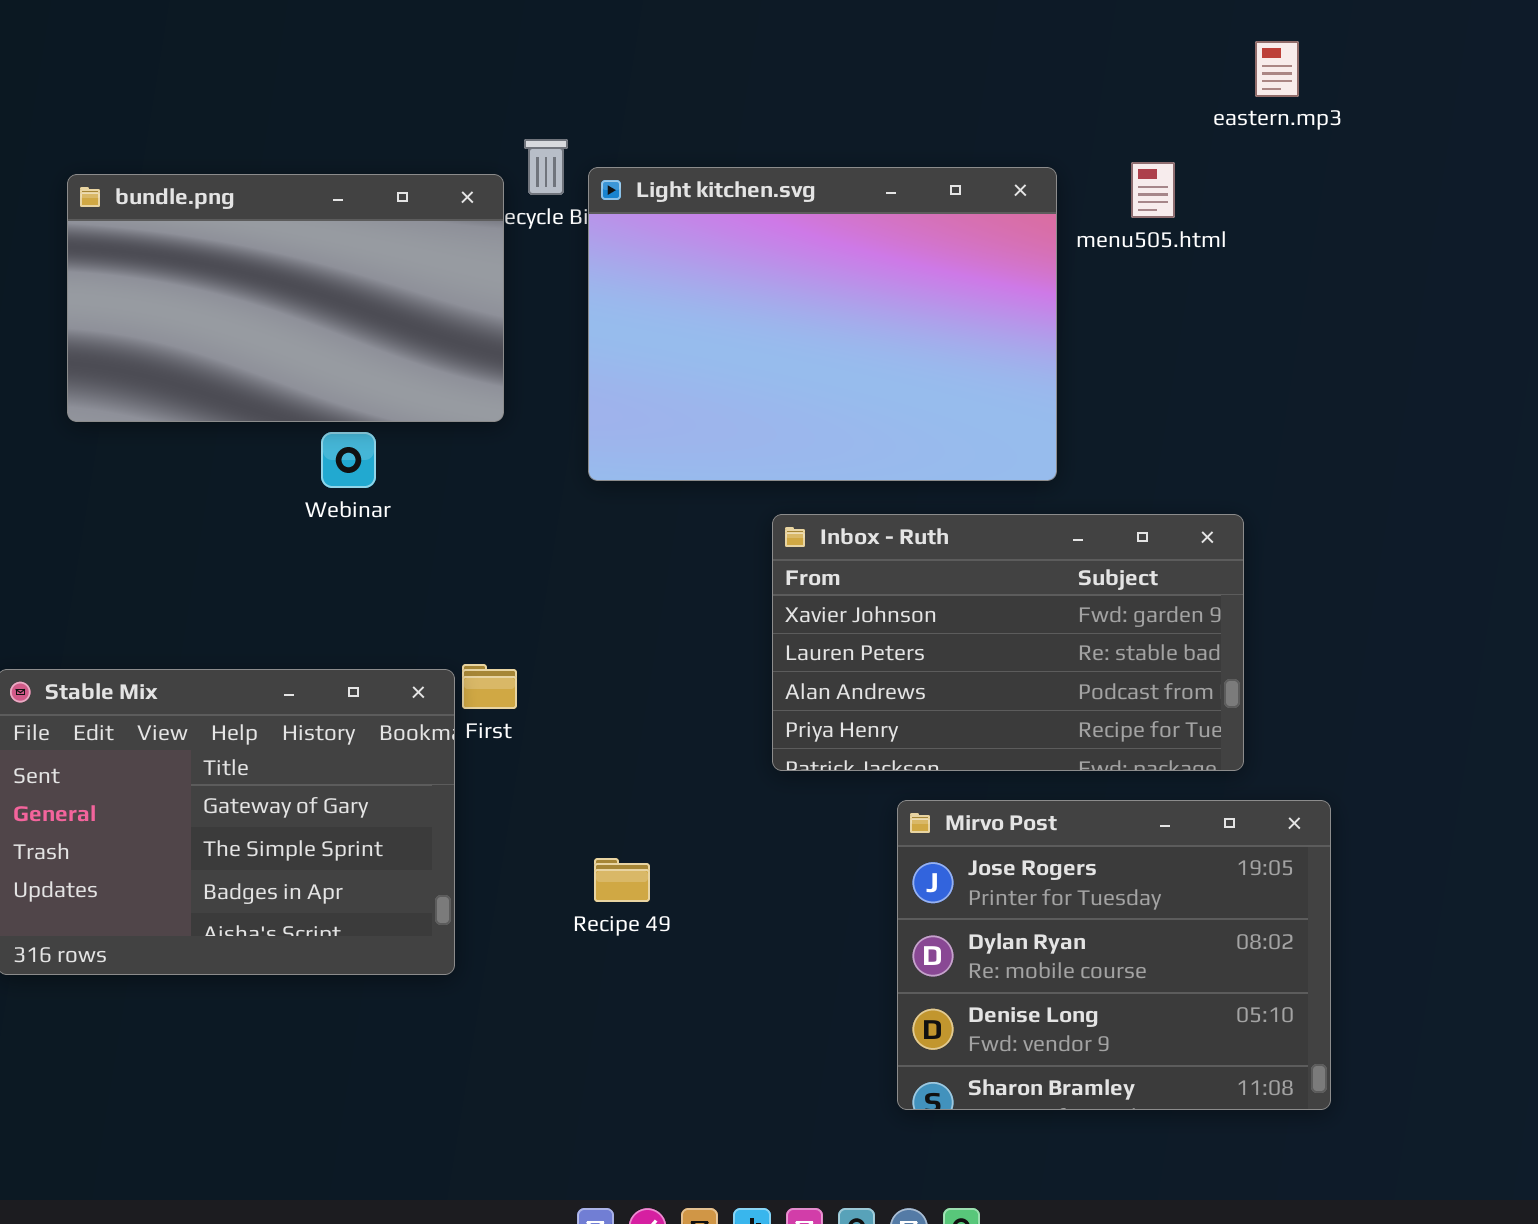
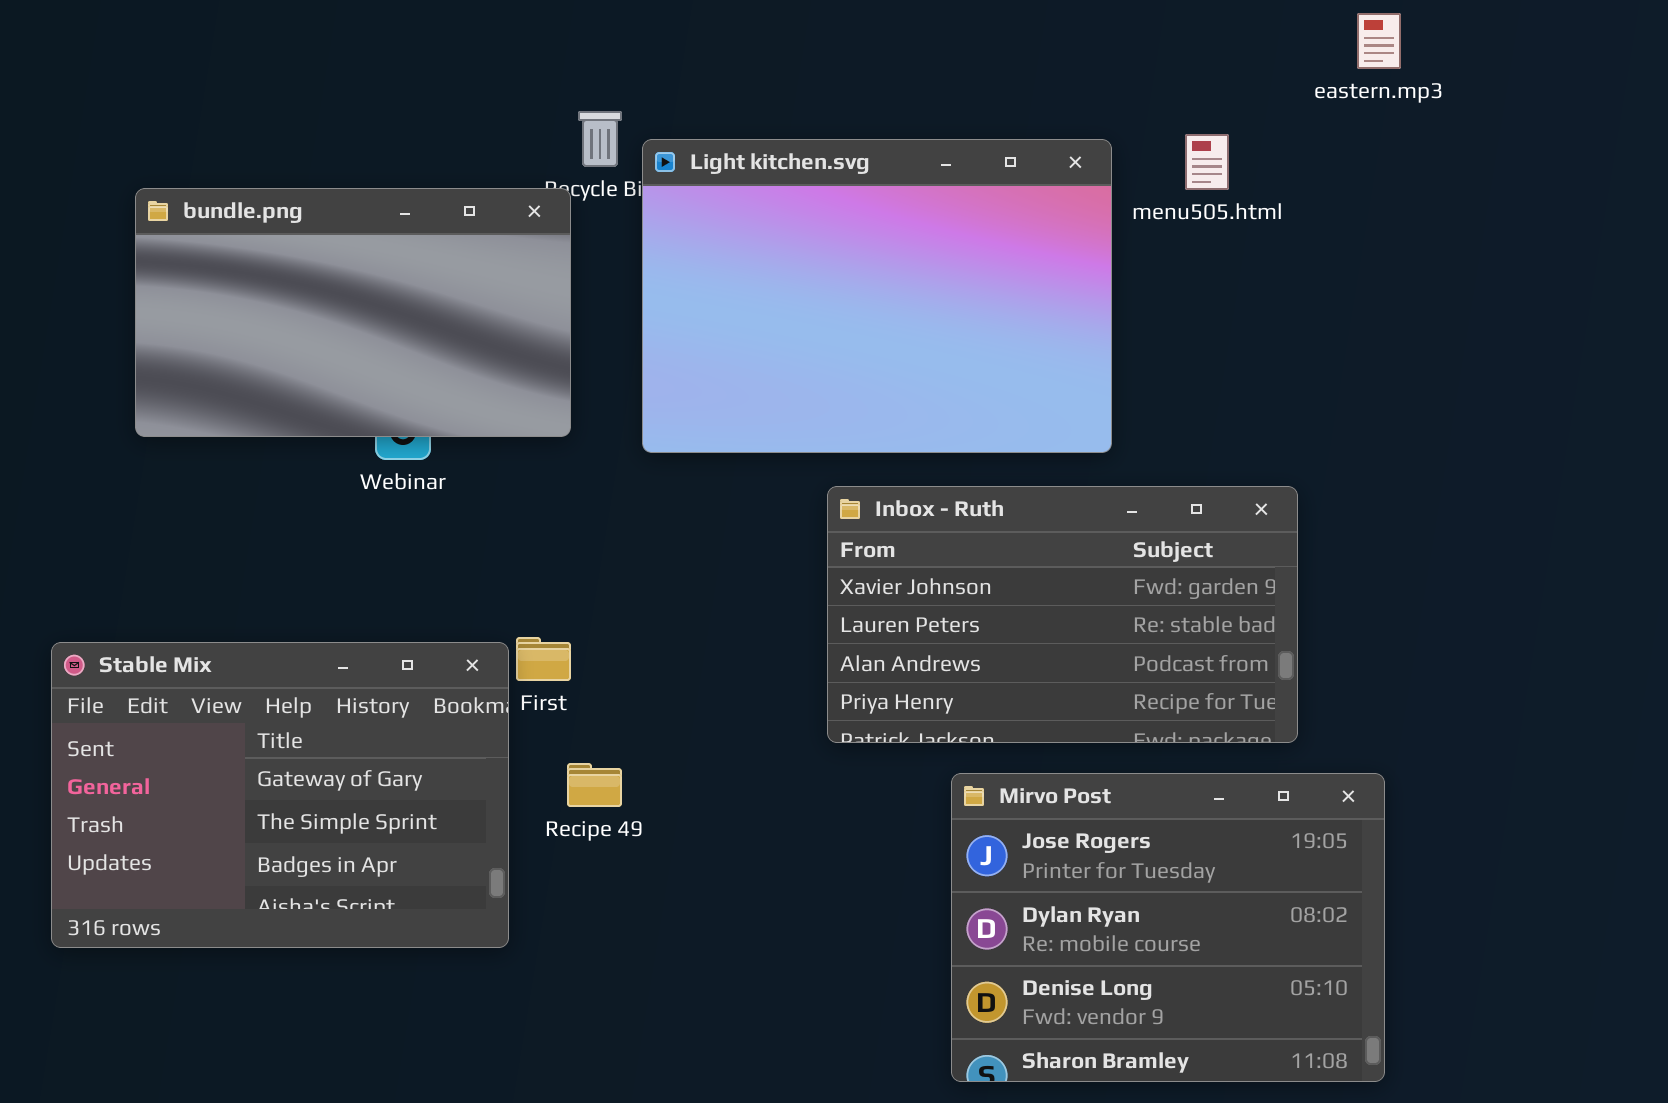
eastern.mp3: [1255,41,1299,97] -> [1357,13,1401,69], moved
bundle.png: [67,174,504,422] -> [135,188,571,437], moved
Recipe 49: [594,858,650,902] -> [567,763,622,807], moved

